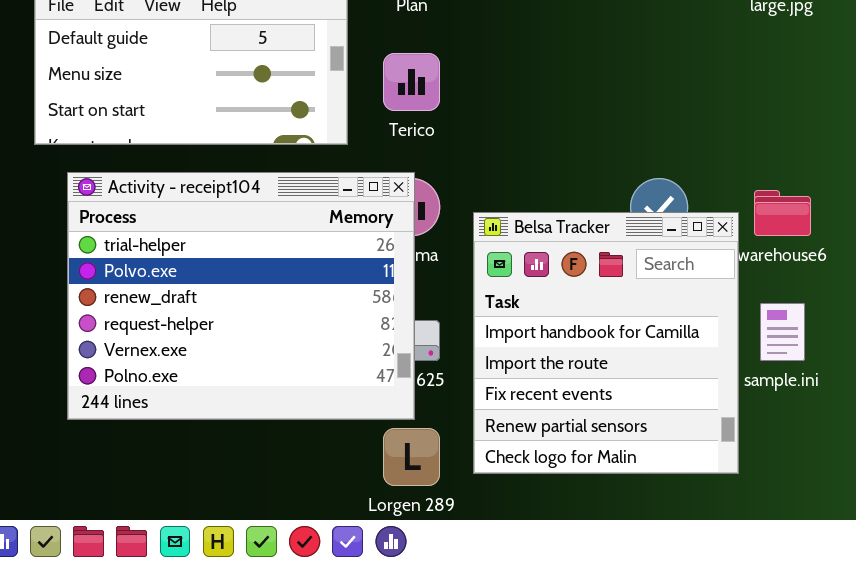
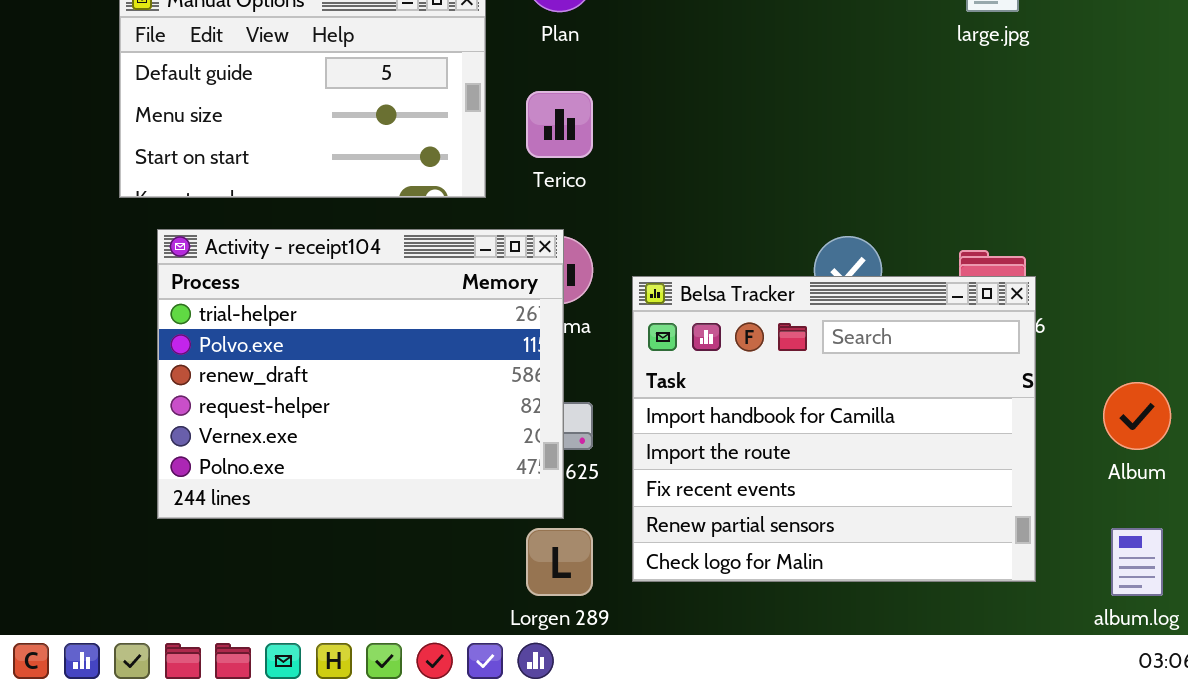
Belsa Tracker: [473,212,739,474] -> [632,276,1036,582], resized

